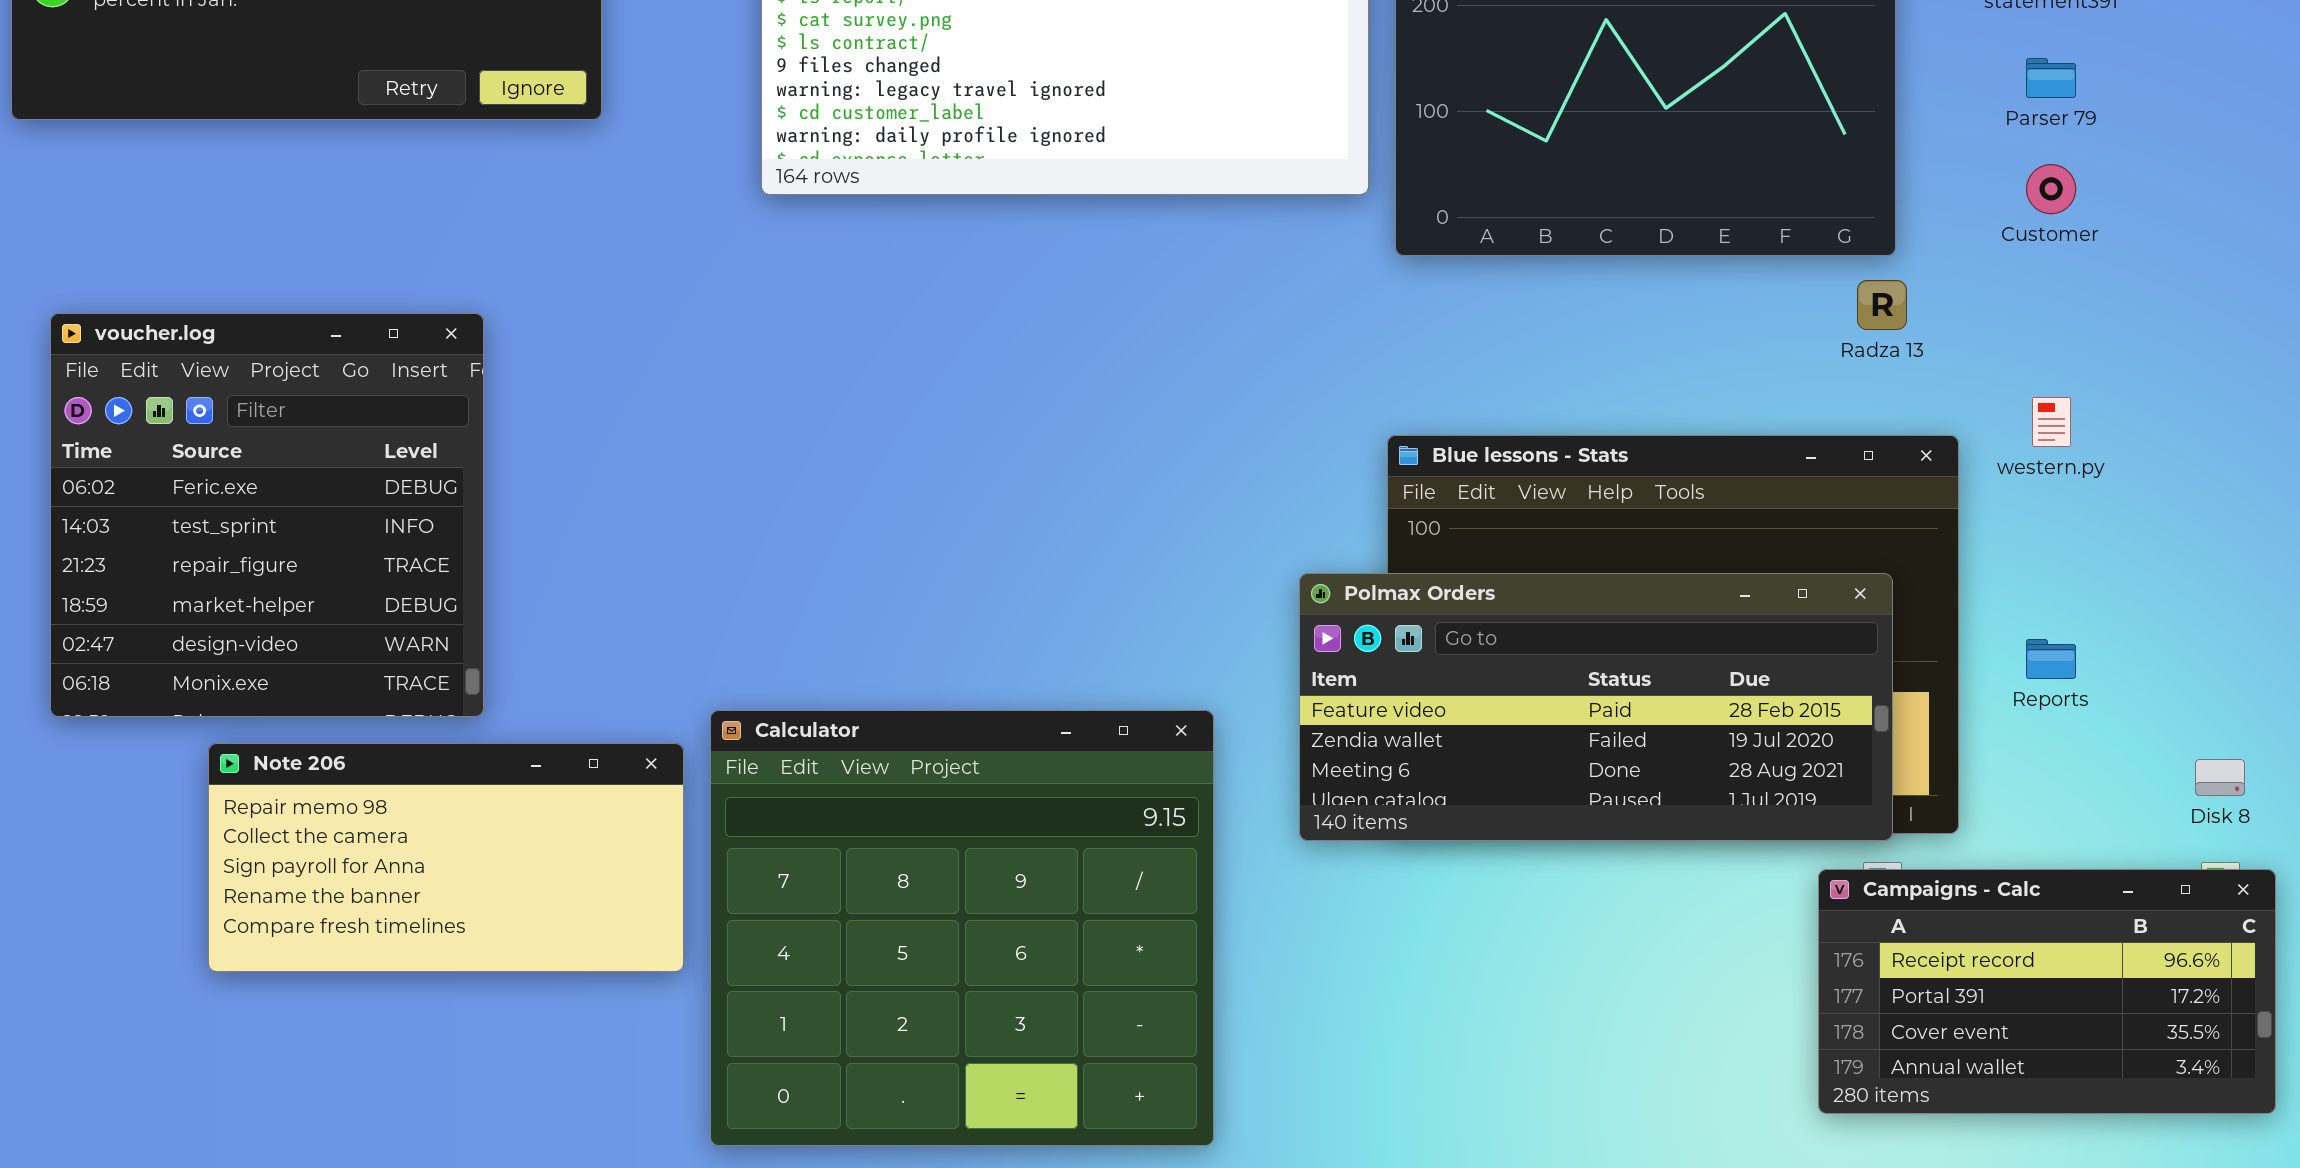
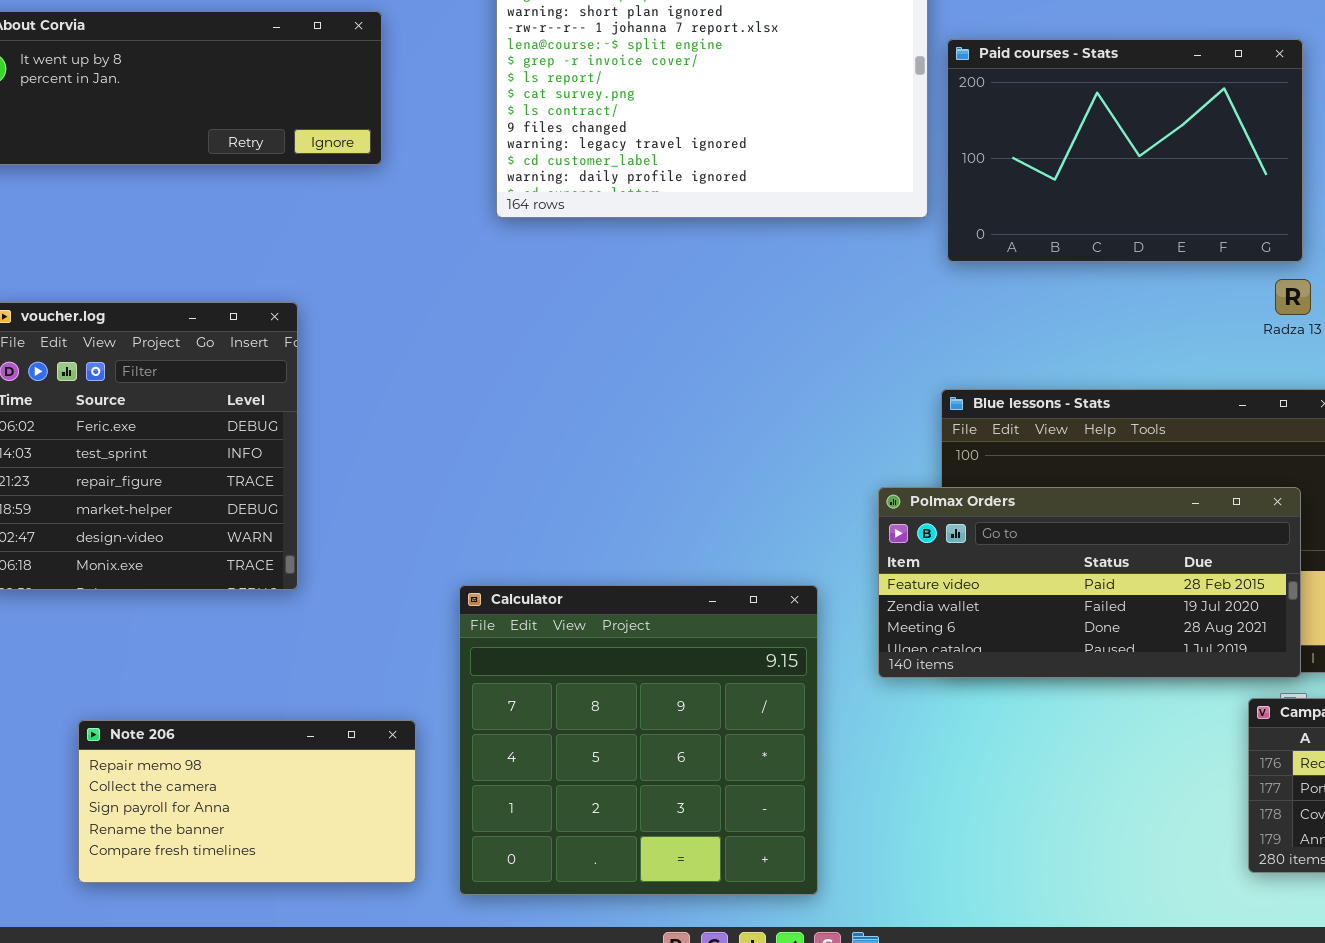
Note 206: [208,743,684,972] -> [78,720,416,883], moved

